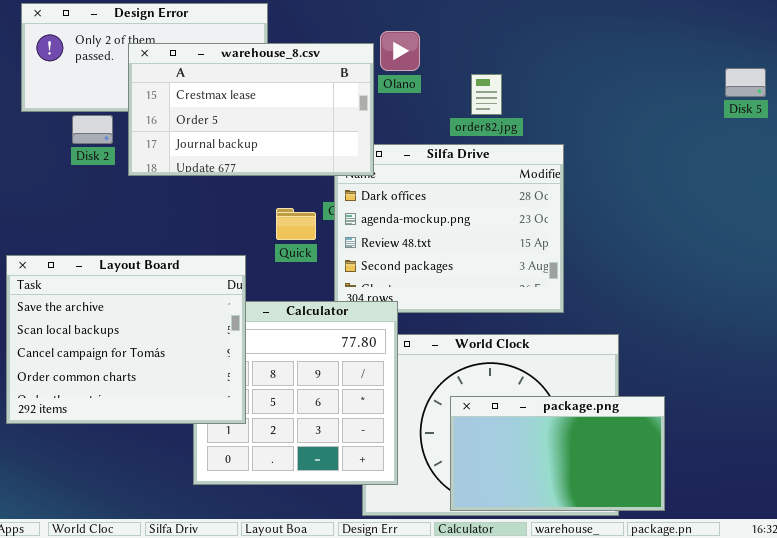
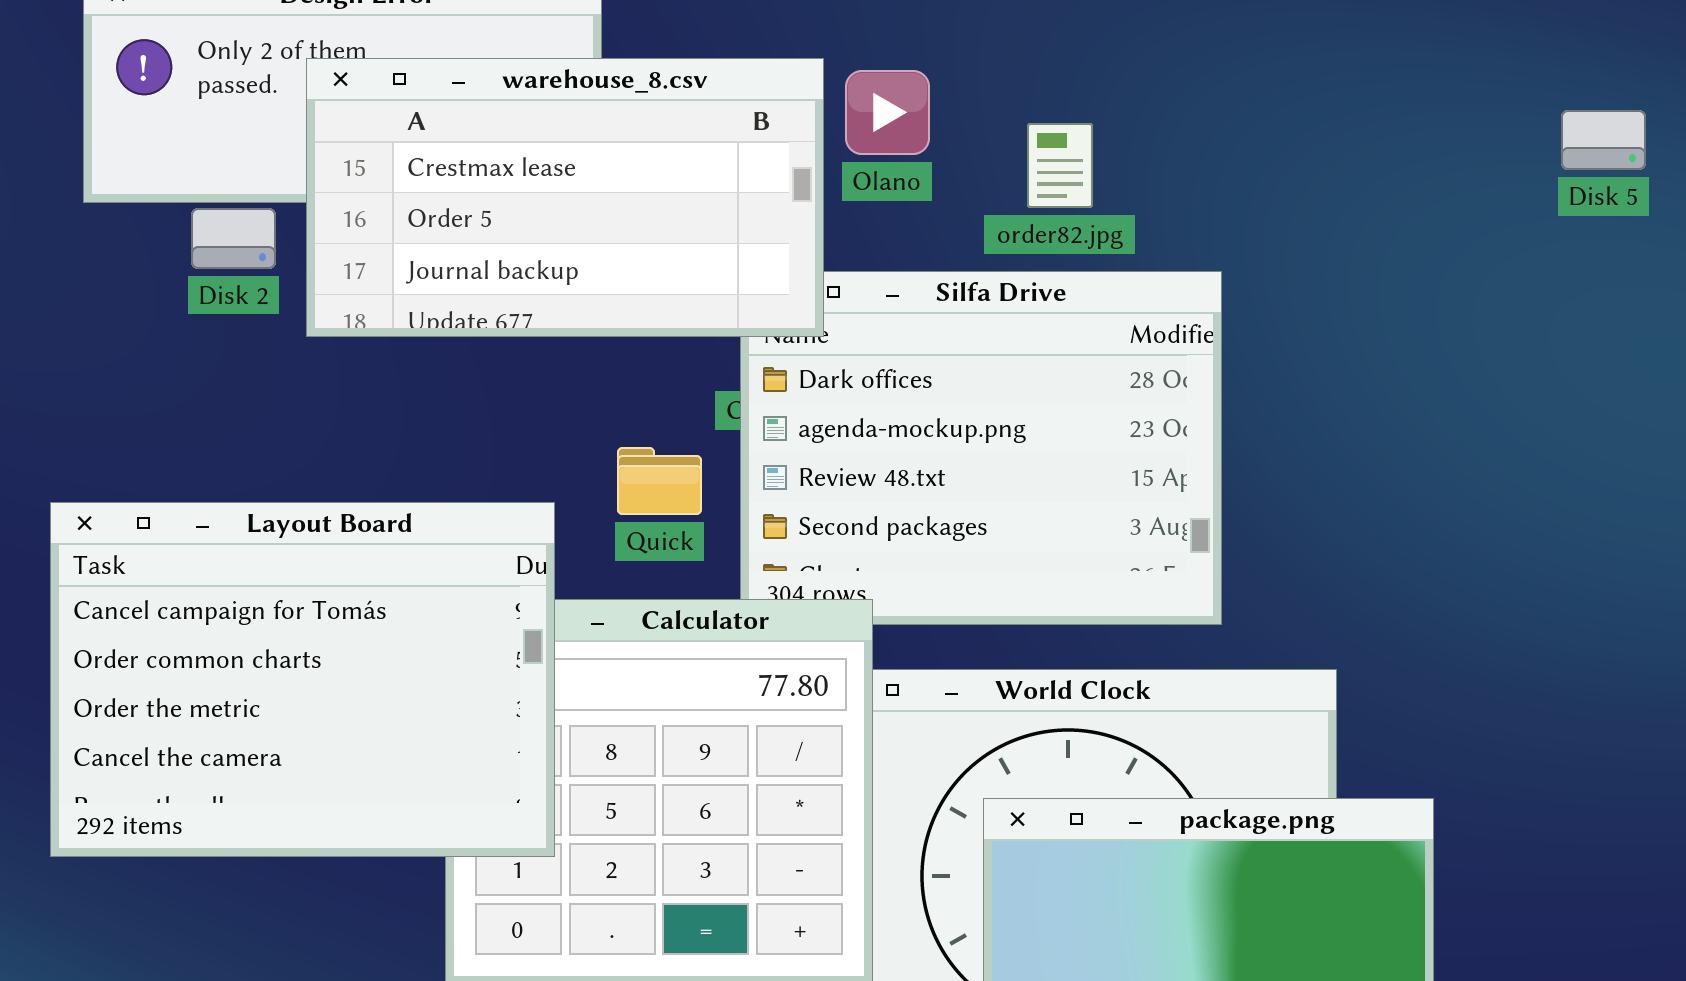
Olano: [380,31,420,71] -> [845,70,930,155], moved
Quick: [276,208,316,240] -> [617,447,702,515], moved
Layout Board: [6,255,246,424] -> [50,502,555,857], scrolled down 2 rows

